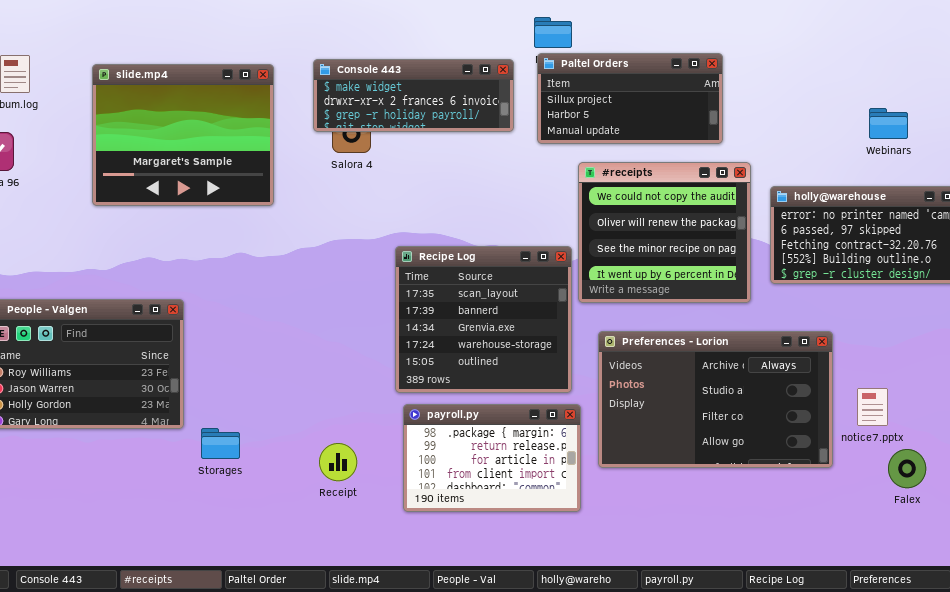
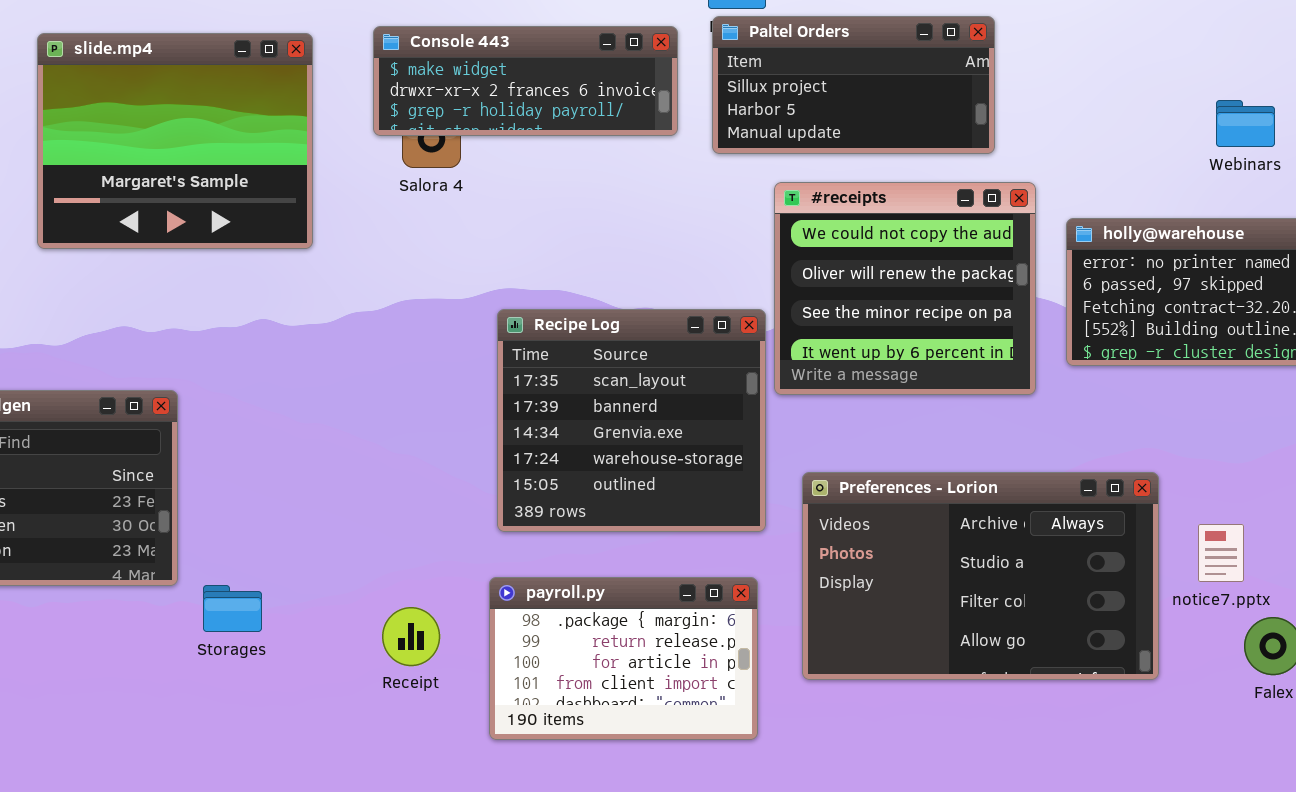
Preferences - Lorion: [598,331,833,468] -> [802,472,1159,680], moved
payroll.py: [403,404,581,512] -> [489,577,758,740], moved

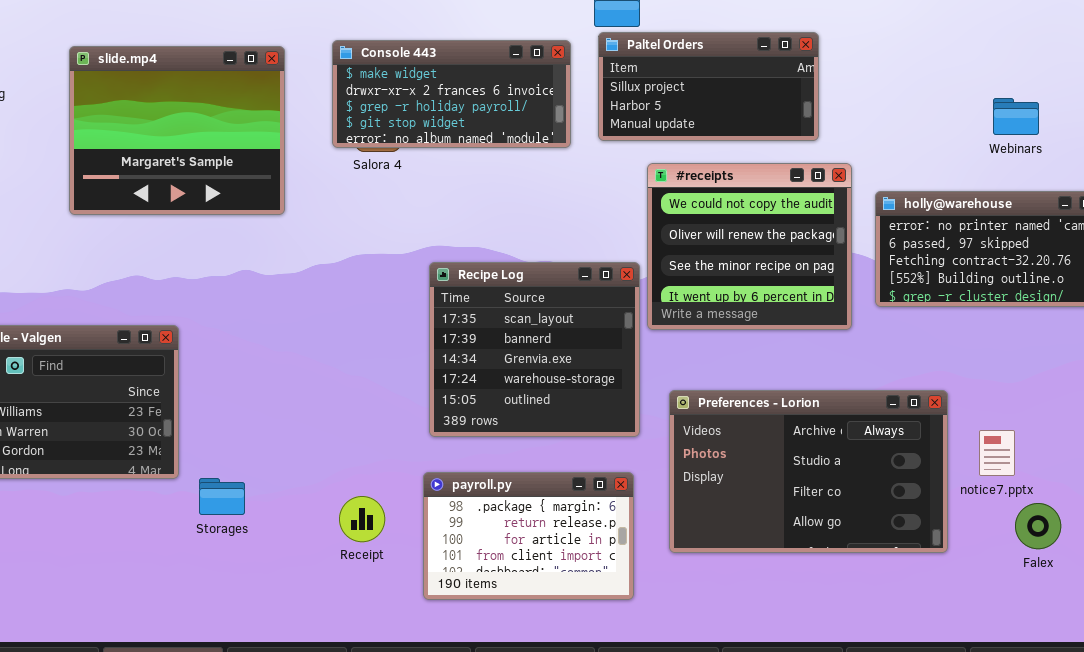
Console 443: [373,26,678,136] -> [332,40,571,148], resized

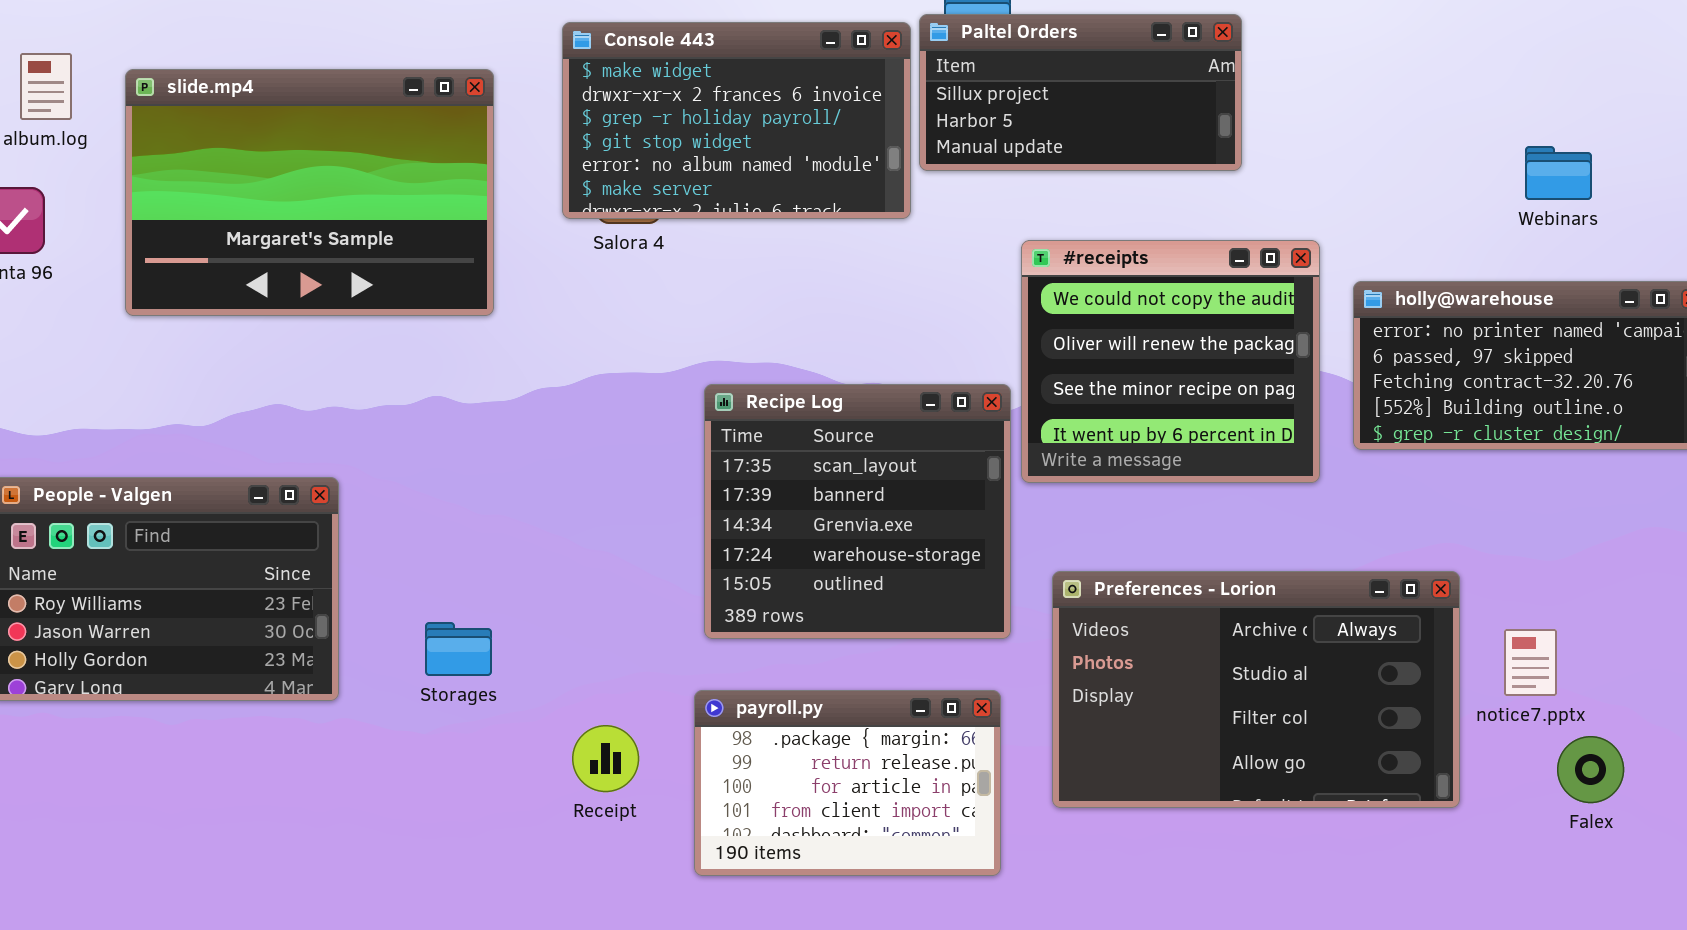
Paltel Orders: [598,32,819,141] -> [919,14,1242,171], moved
Console 443: [332,40,571,148] -> [562,22,911,219], resized
slide.mp4: [69,46,285,215] -> [125,69,494,316], resized
Storages: [199,478,245,515] -> [425,622,492,676], moved

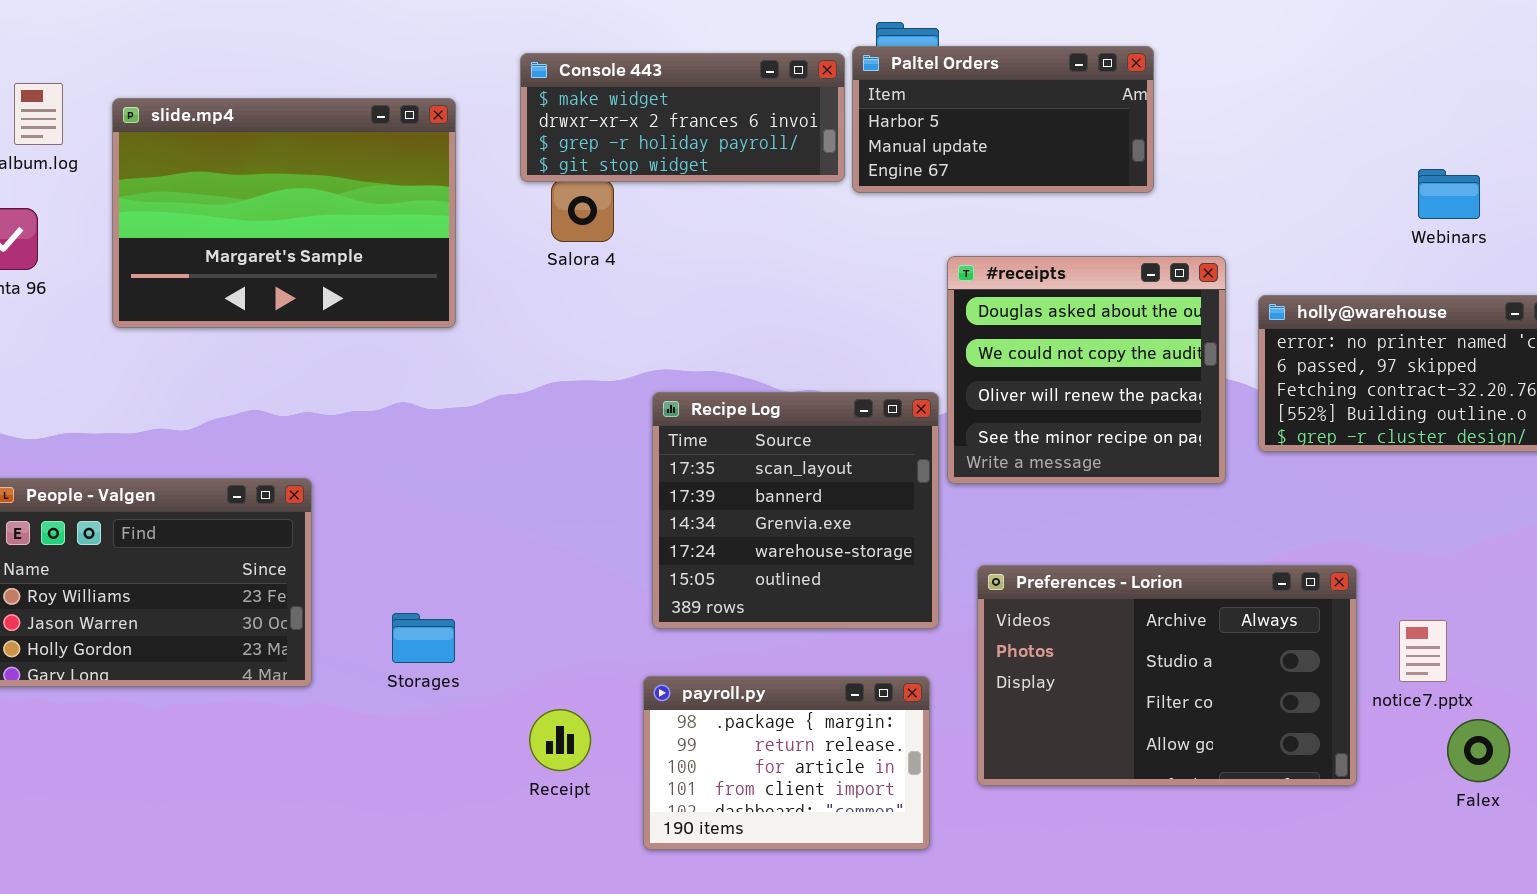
Paltel Orders: [919,14,1242,171] -> [852,46,1154,193], scrolled down 1 row
Console 443: [562,22,911,219] -> [520,53,845,182], resized
#receipts: [1021,240,1320,483] -> [947,256,1226,484], scrolled up 1 row

